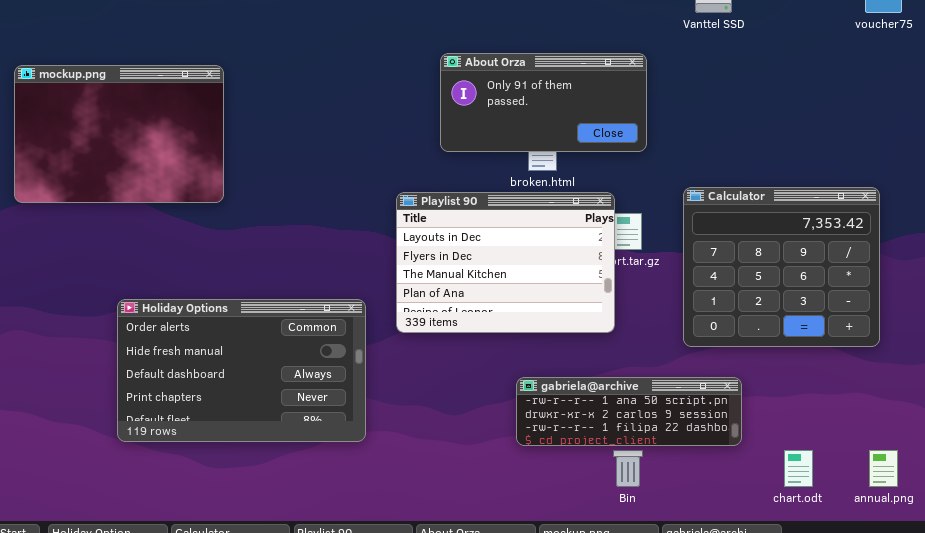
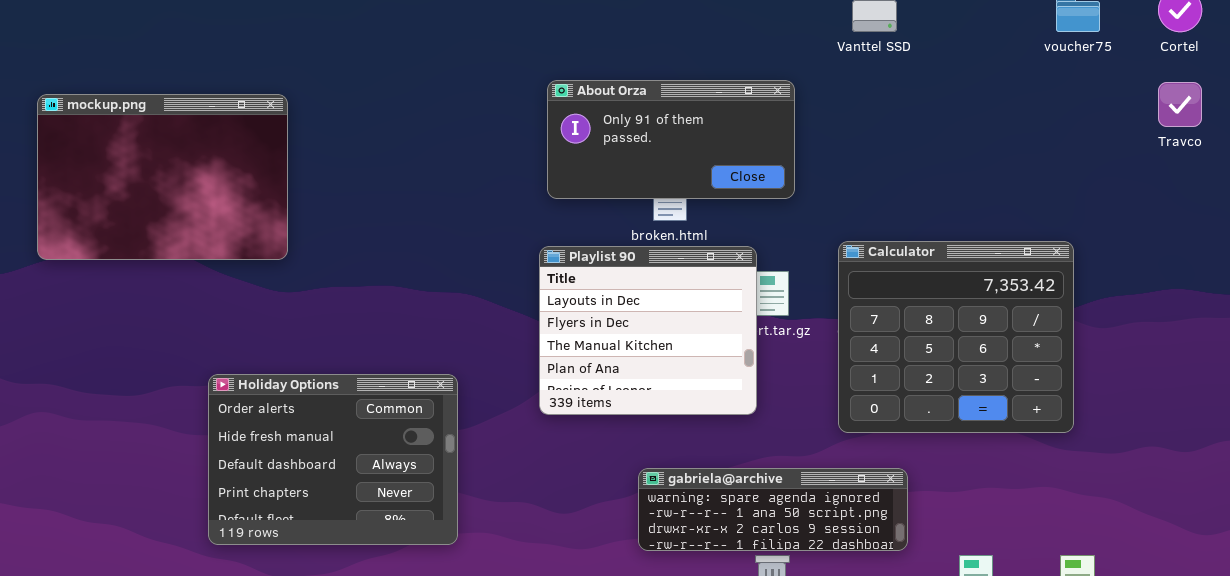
Playlist 90: [396,192,615,333] -> [539,246,757,415], resized
Holiday Options: [117,299,366,442] -> [208,374,458,545], resized
gabriela@archive: [516,377,742,446] -> [638,468,908,551], scrolled up 1 row

